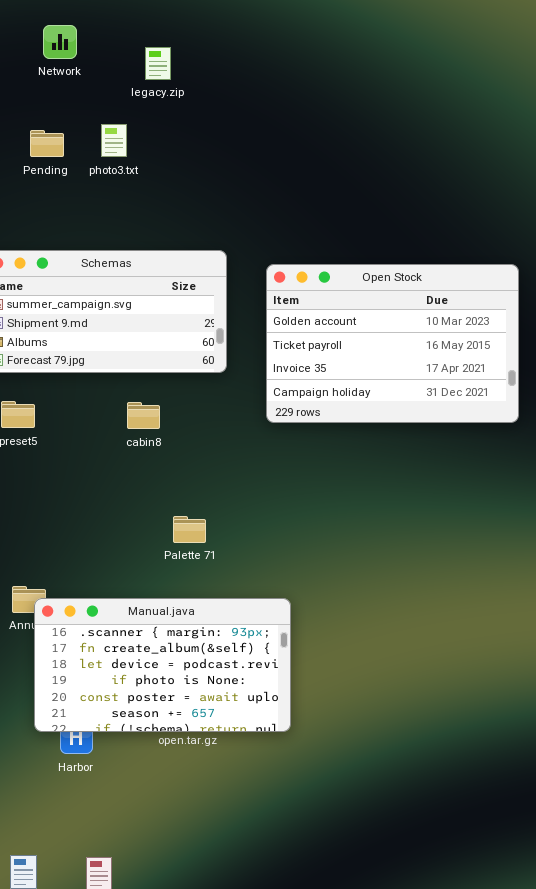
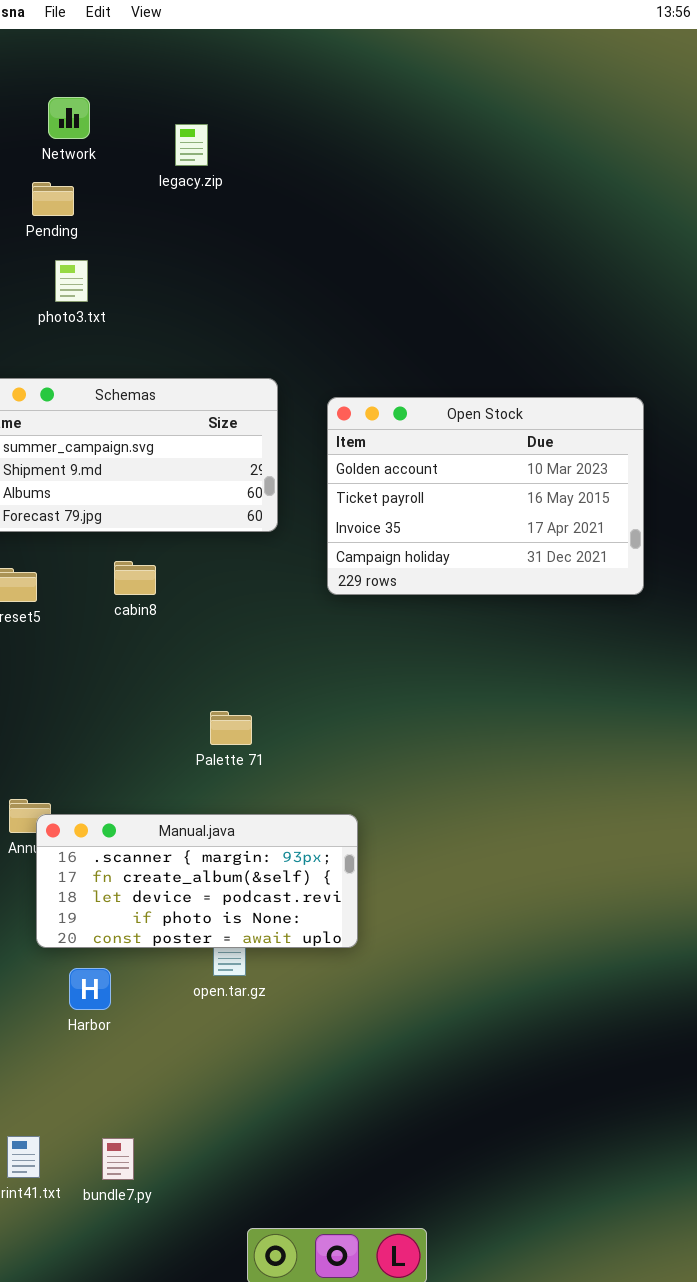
photo3.txt: [101,124,127,157] -> [55,260,88,302], moved
Pending: [30,130,64,157] -> [32,182,74,216], moved
cabin8: [127,402,160,429] -> [114,561,156,595], moved
Manual.java: [34,598,291,732] -> [36,814,358,948], resized

